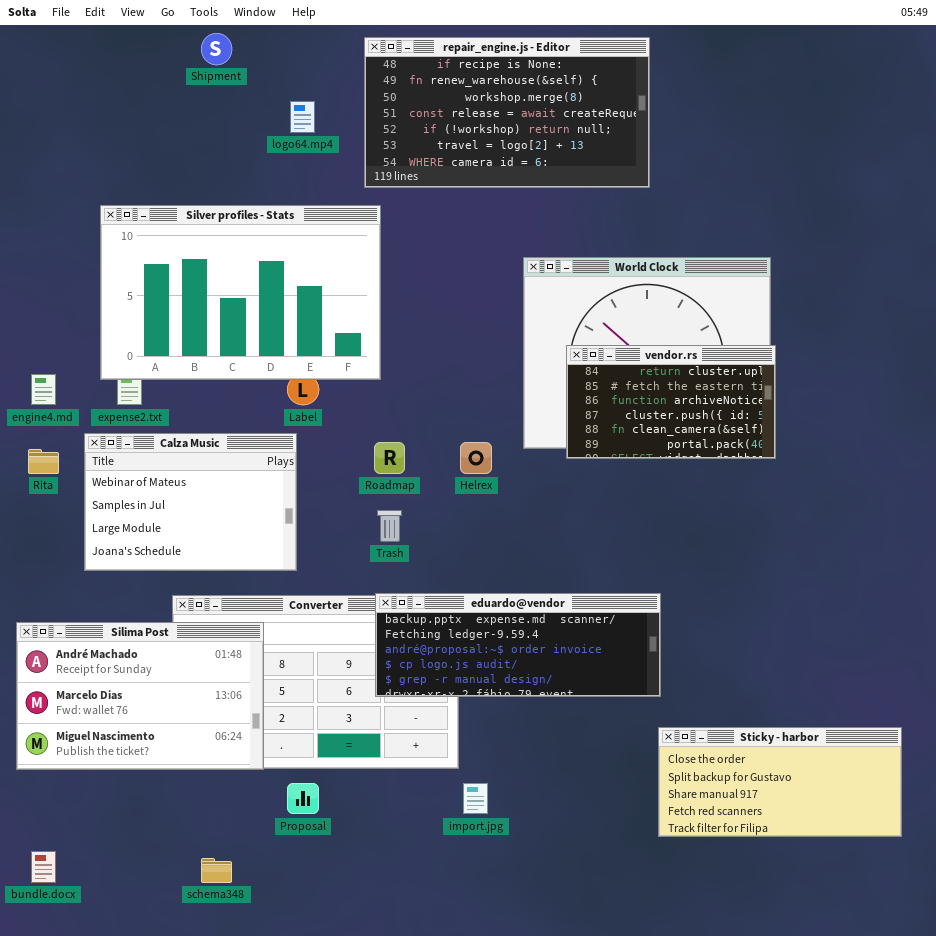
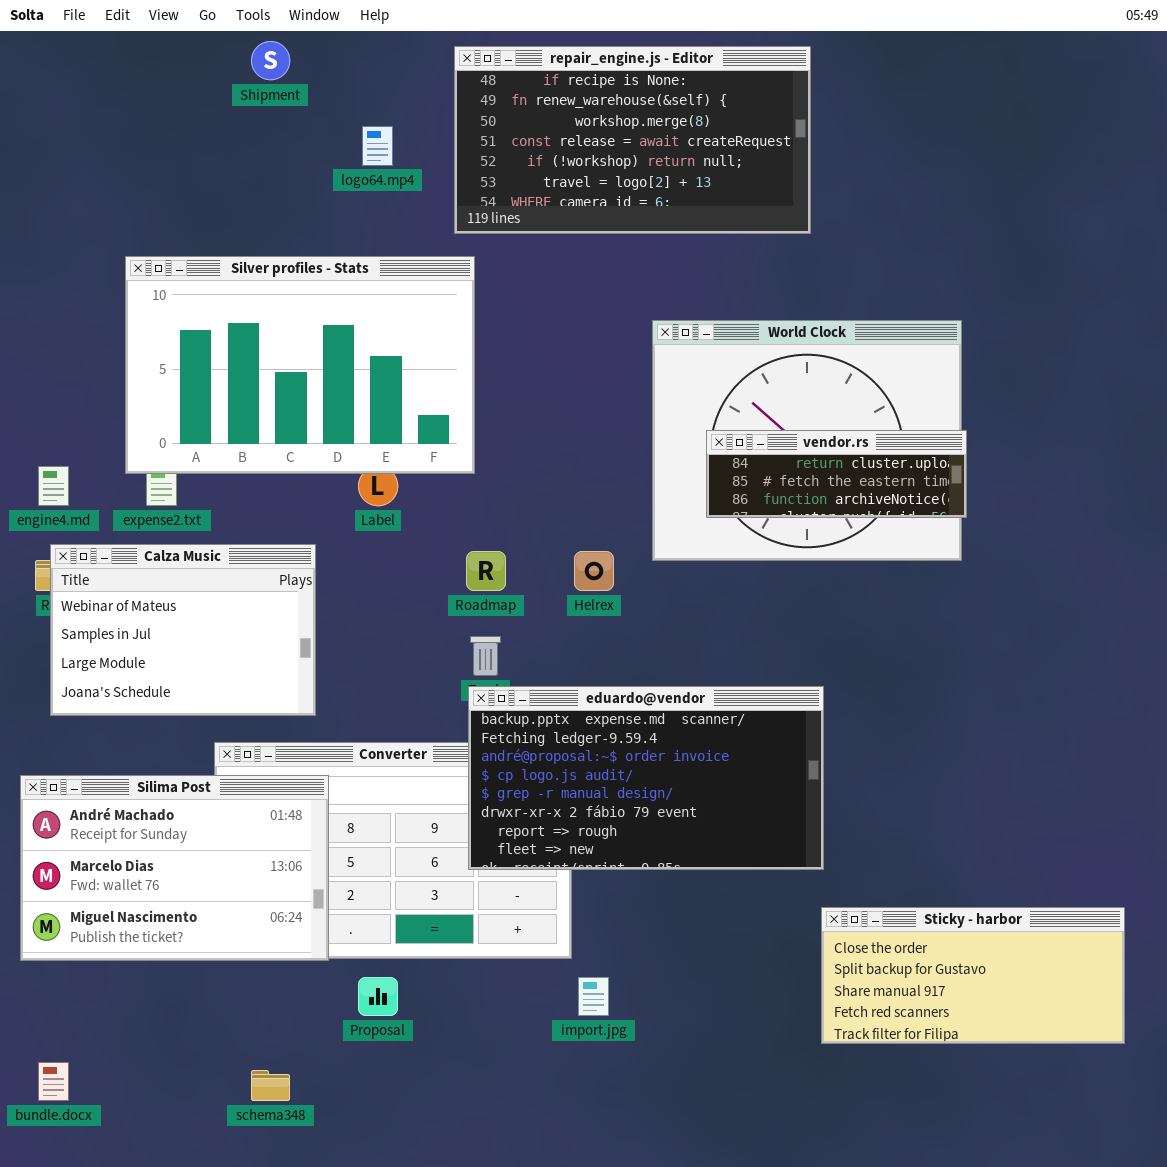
vendor.rs: [566,345,776,459] -> [706,430,967,518], resized
Calza Music: [84,433,297,571] -> [50,544,316,716], moved
eduardo@vendor: [375,593,661,697] -> [468,686,824,870], resized

